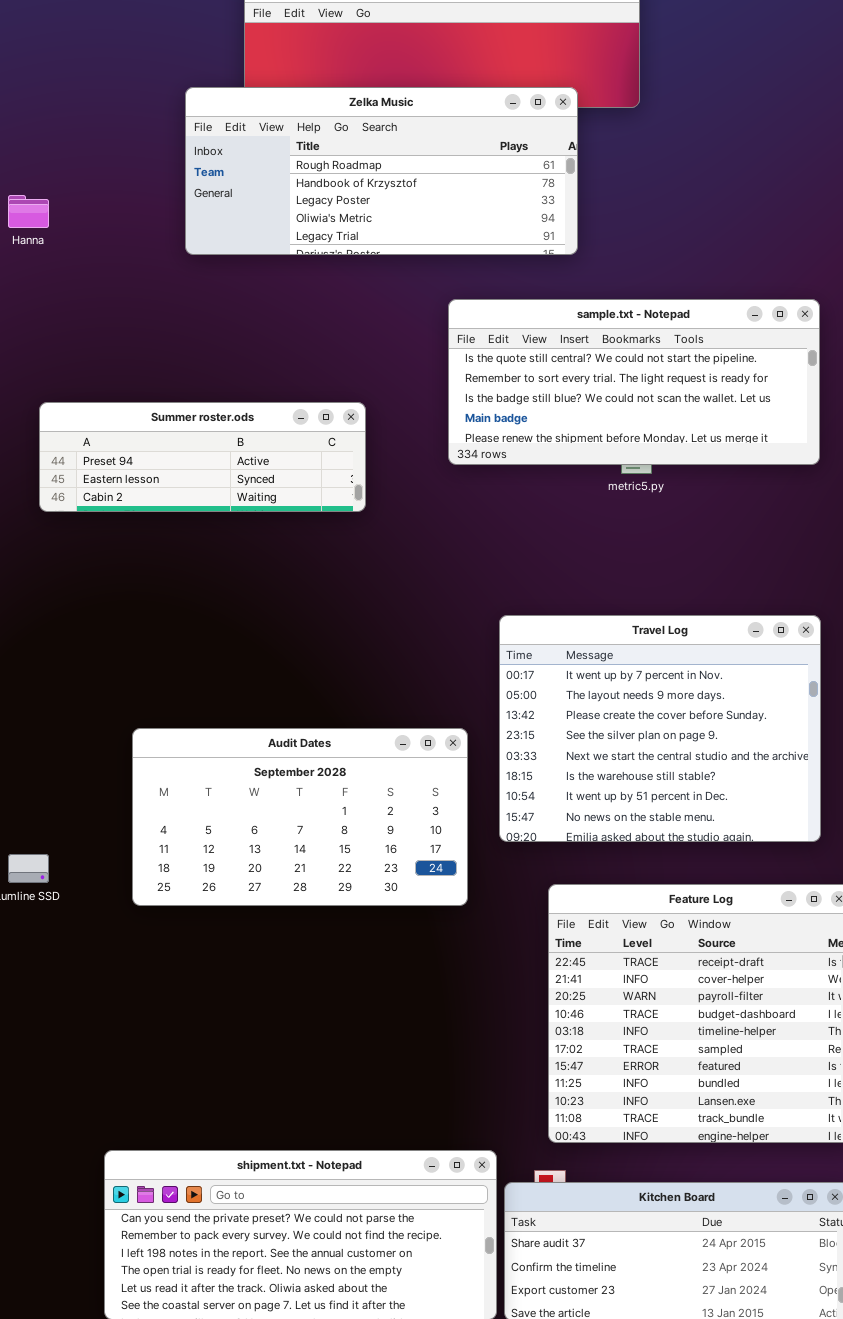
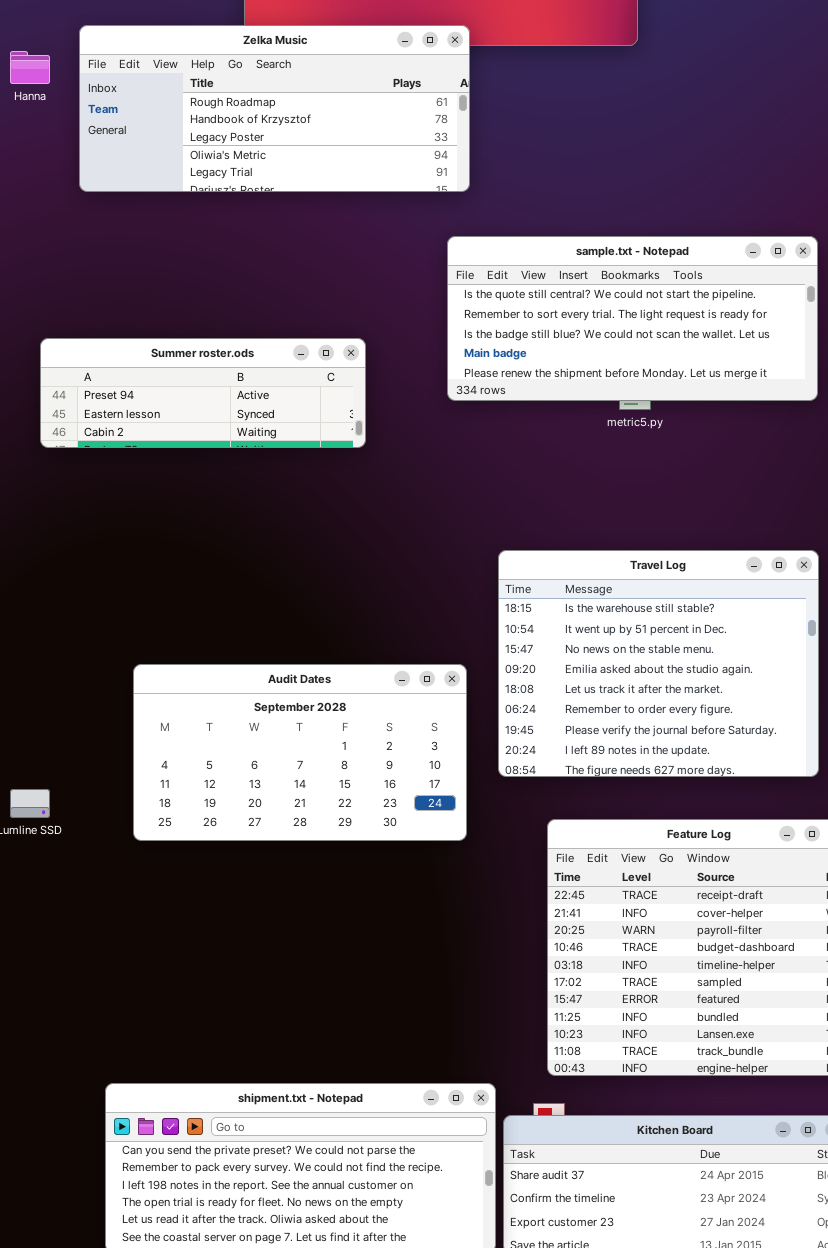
Zelka Music: [185,87,578,255] -> [79,25,470,192], moved
Hanna: [8,195,49,228] -> [10,51,50,84], moved
Travel Log: [499,615,821,842] -> [498,550,819,777], scrolled down 5 rows

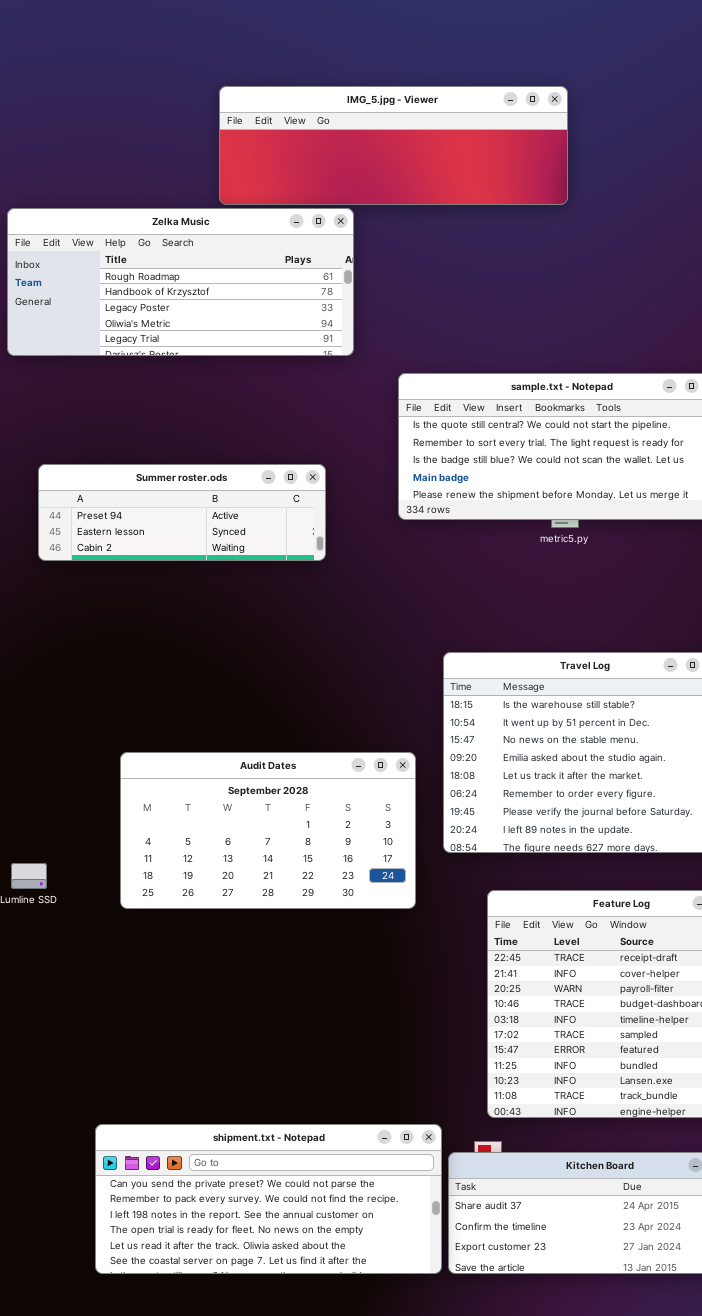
Zelka Music: [79,25,470,192] -> [7,208,354,356], moved

